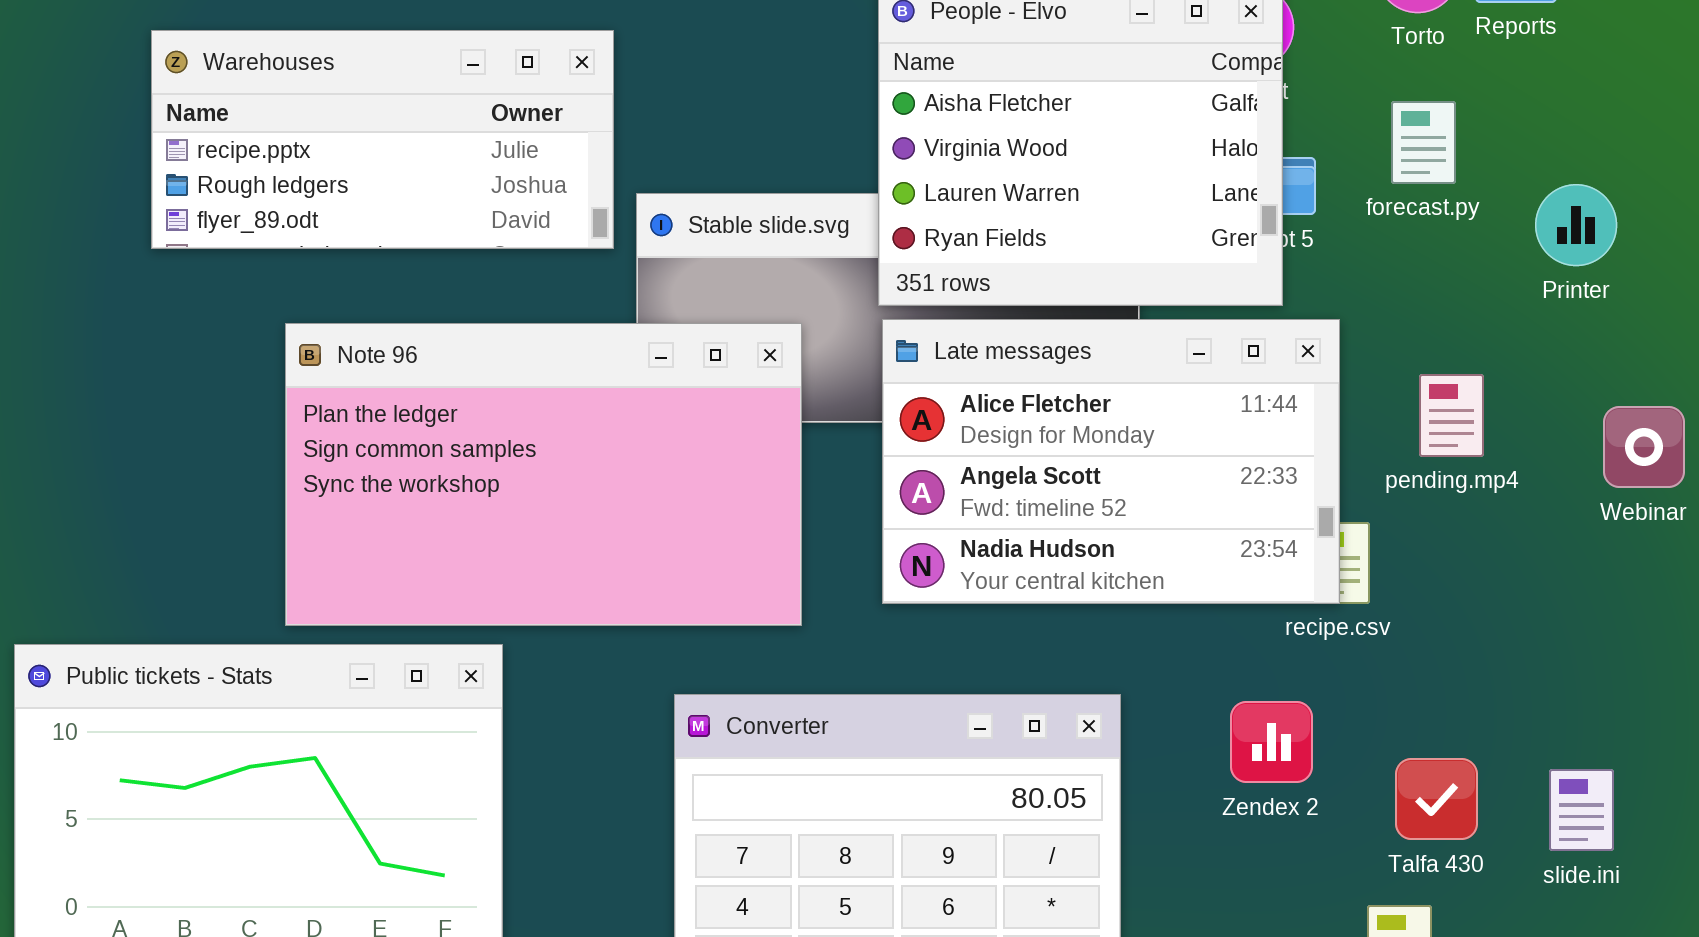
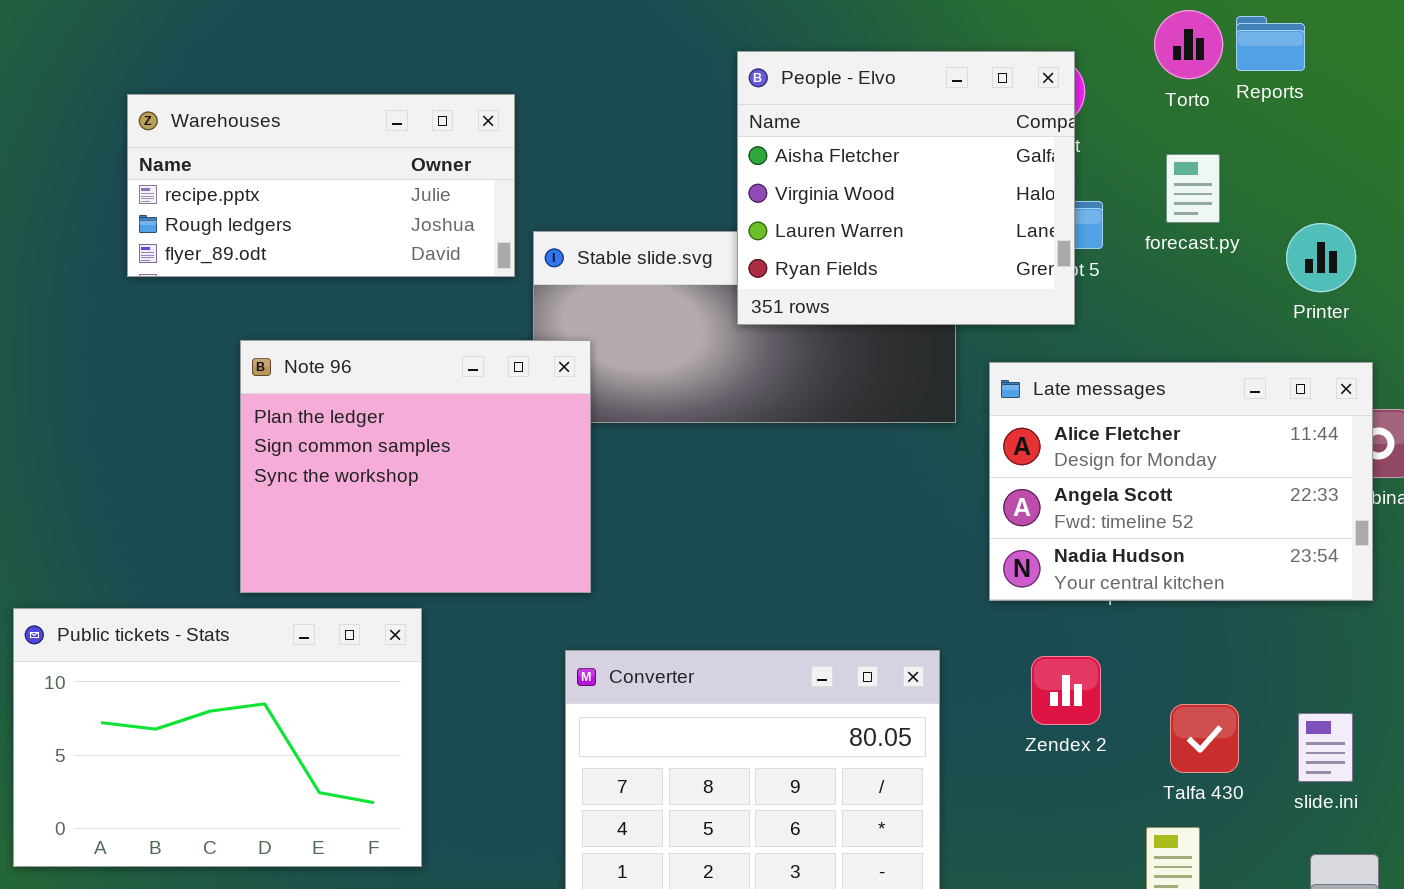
Late messages: [882,319,1340,604] -> [989,362,1373,601], moved
Note 96: [285,323,802,626] -> [240,340,591,593], resized

